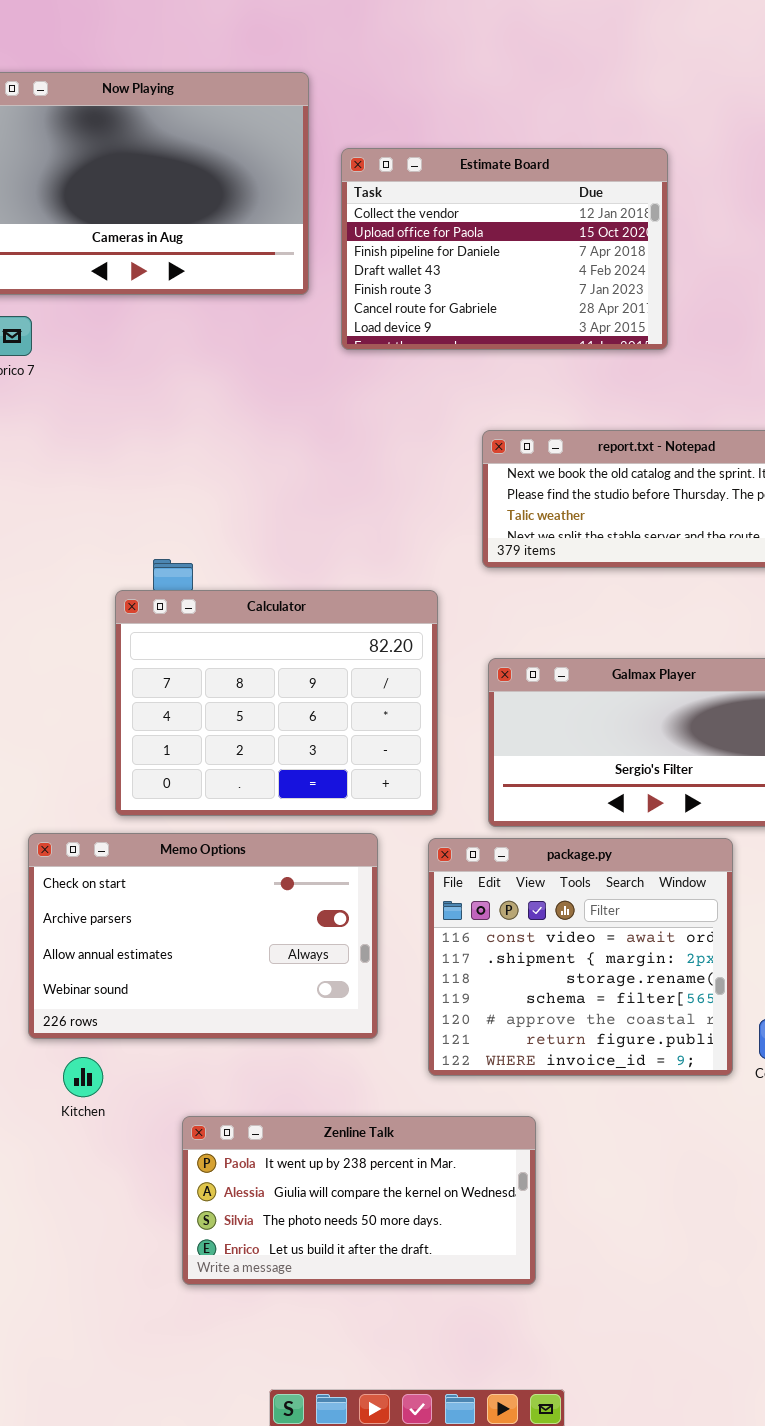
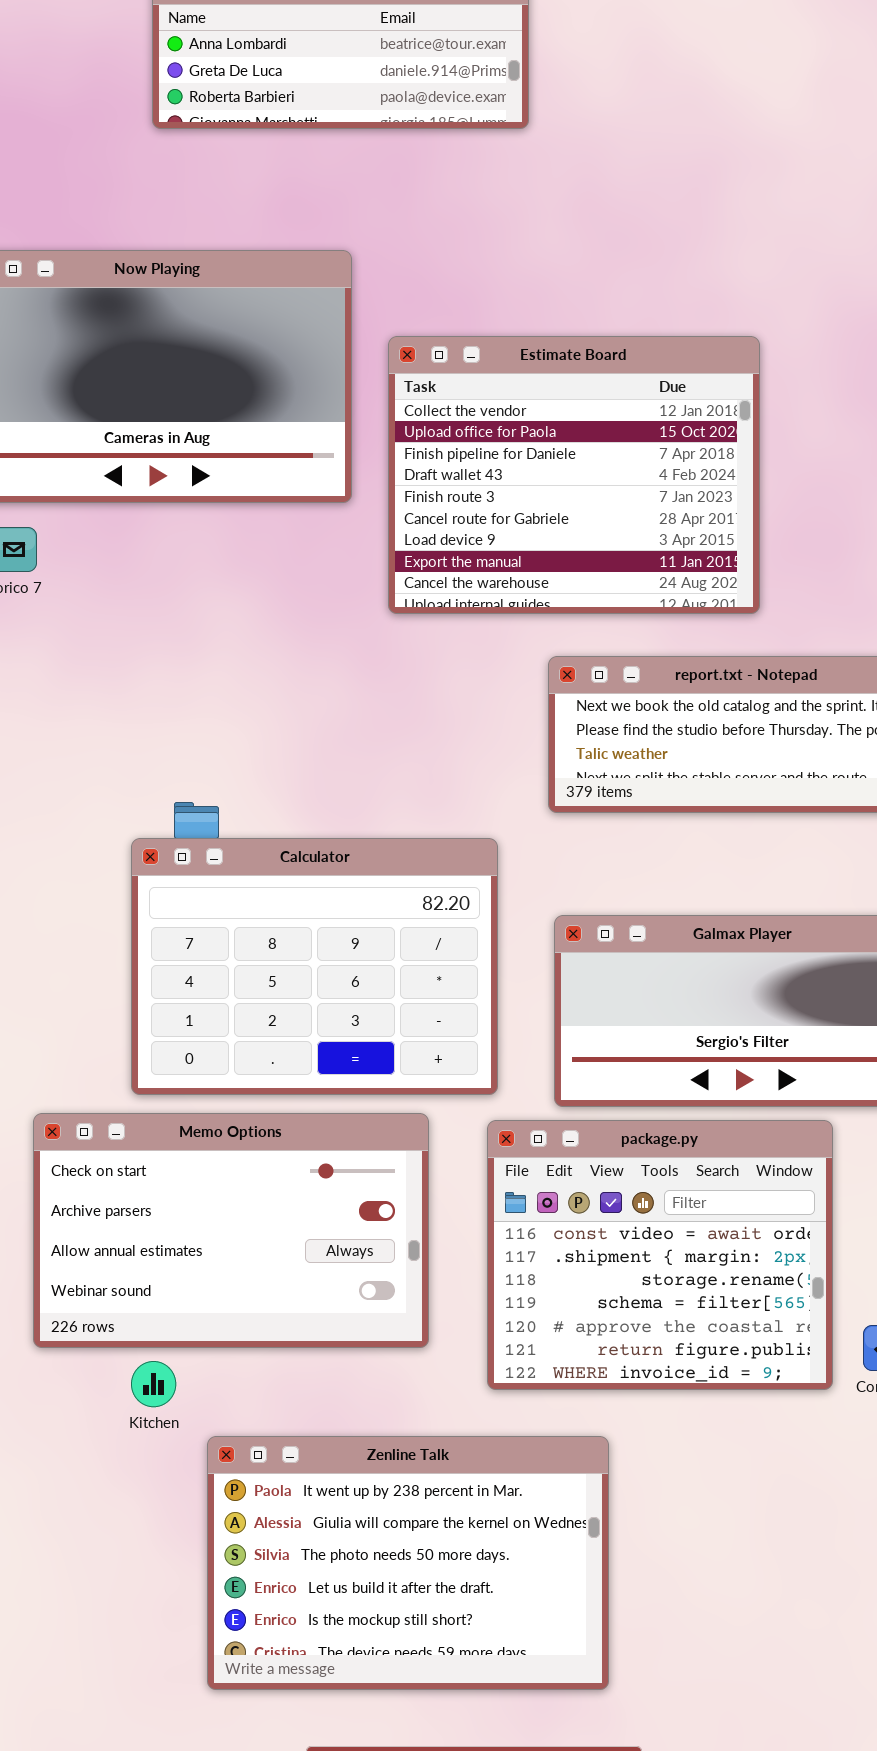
Estimate Board: [341,148,668,350] -> [388,336,760,614], resized
Kitchen: [63,1057,103,1097] -> [131,1361,176,1407], moved
Zenline Talk: [182,1116,536,1285] -> [207,1436,609,1690], resized

